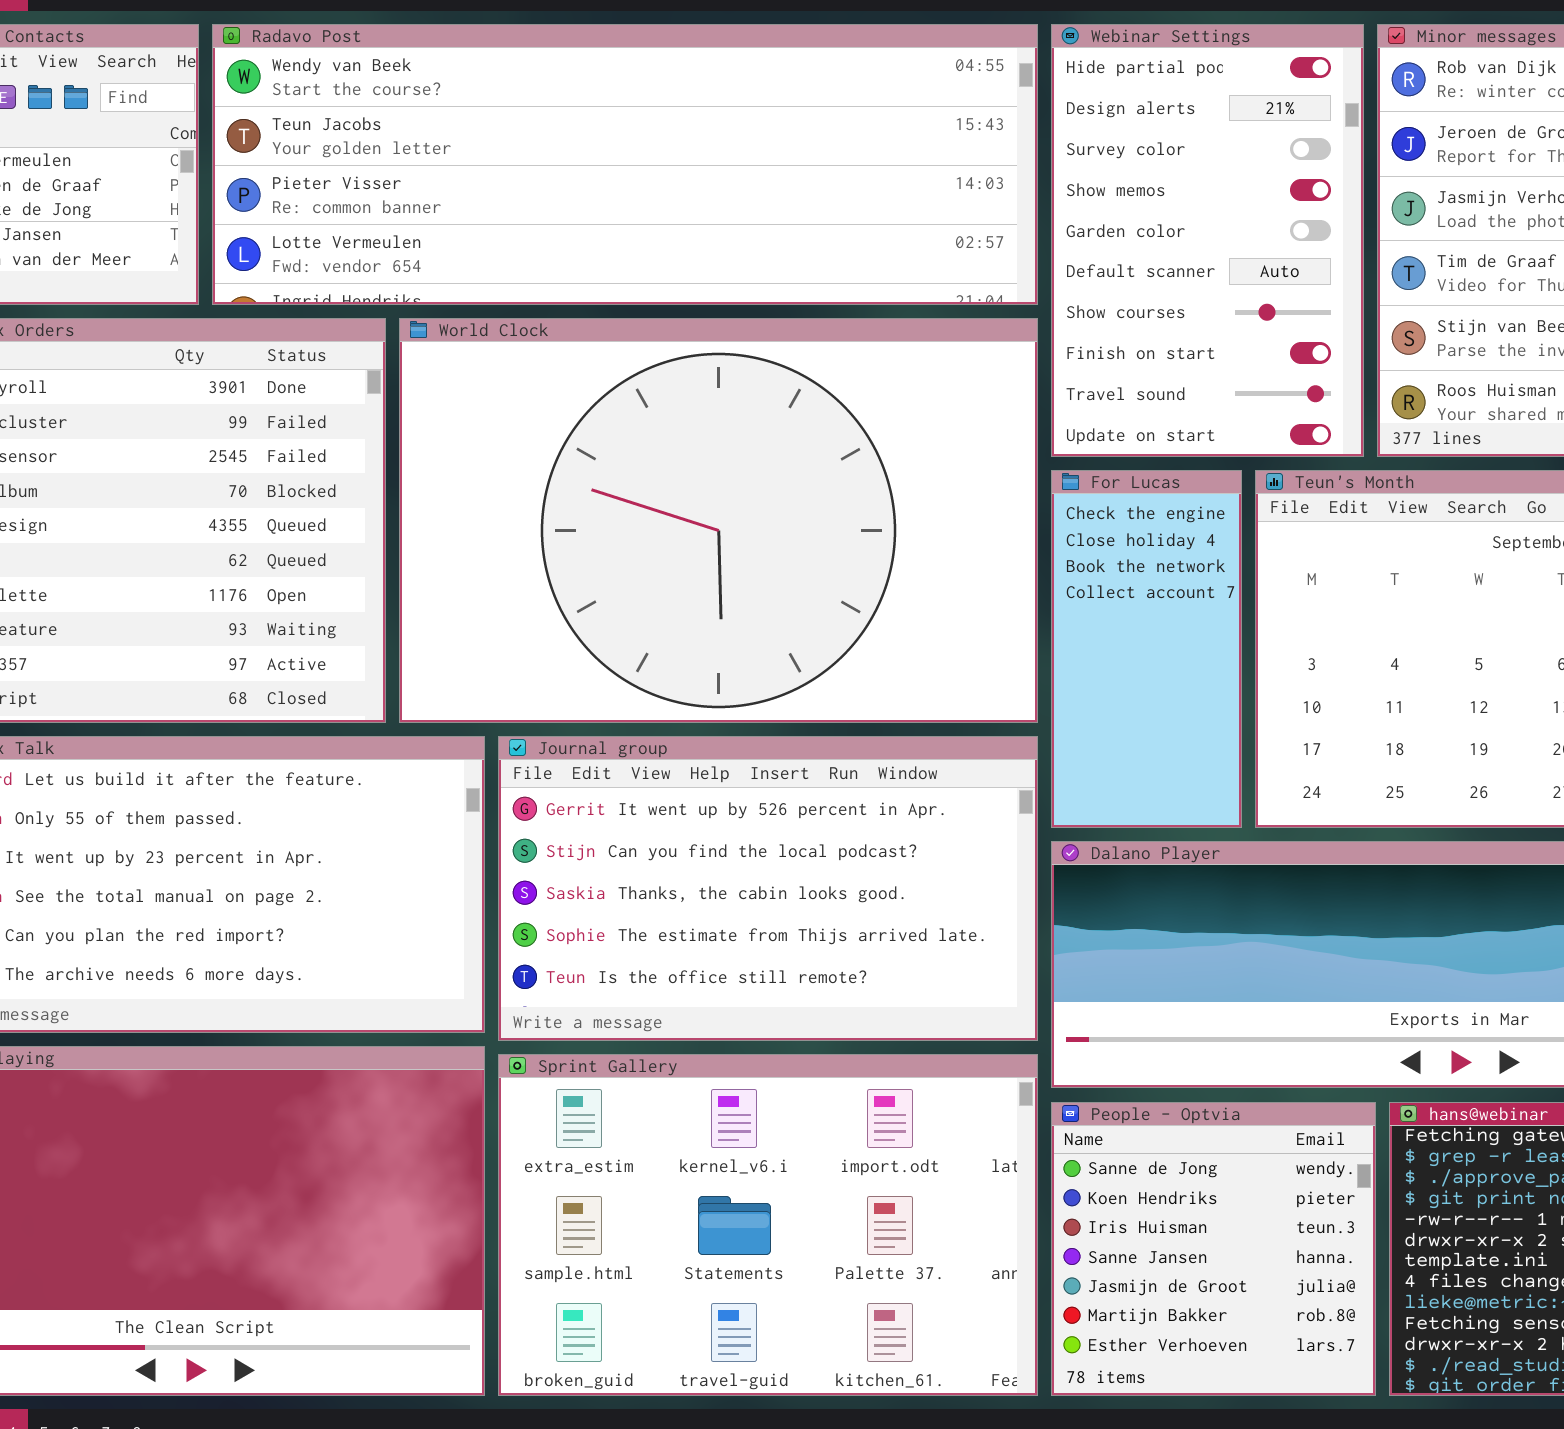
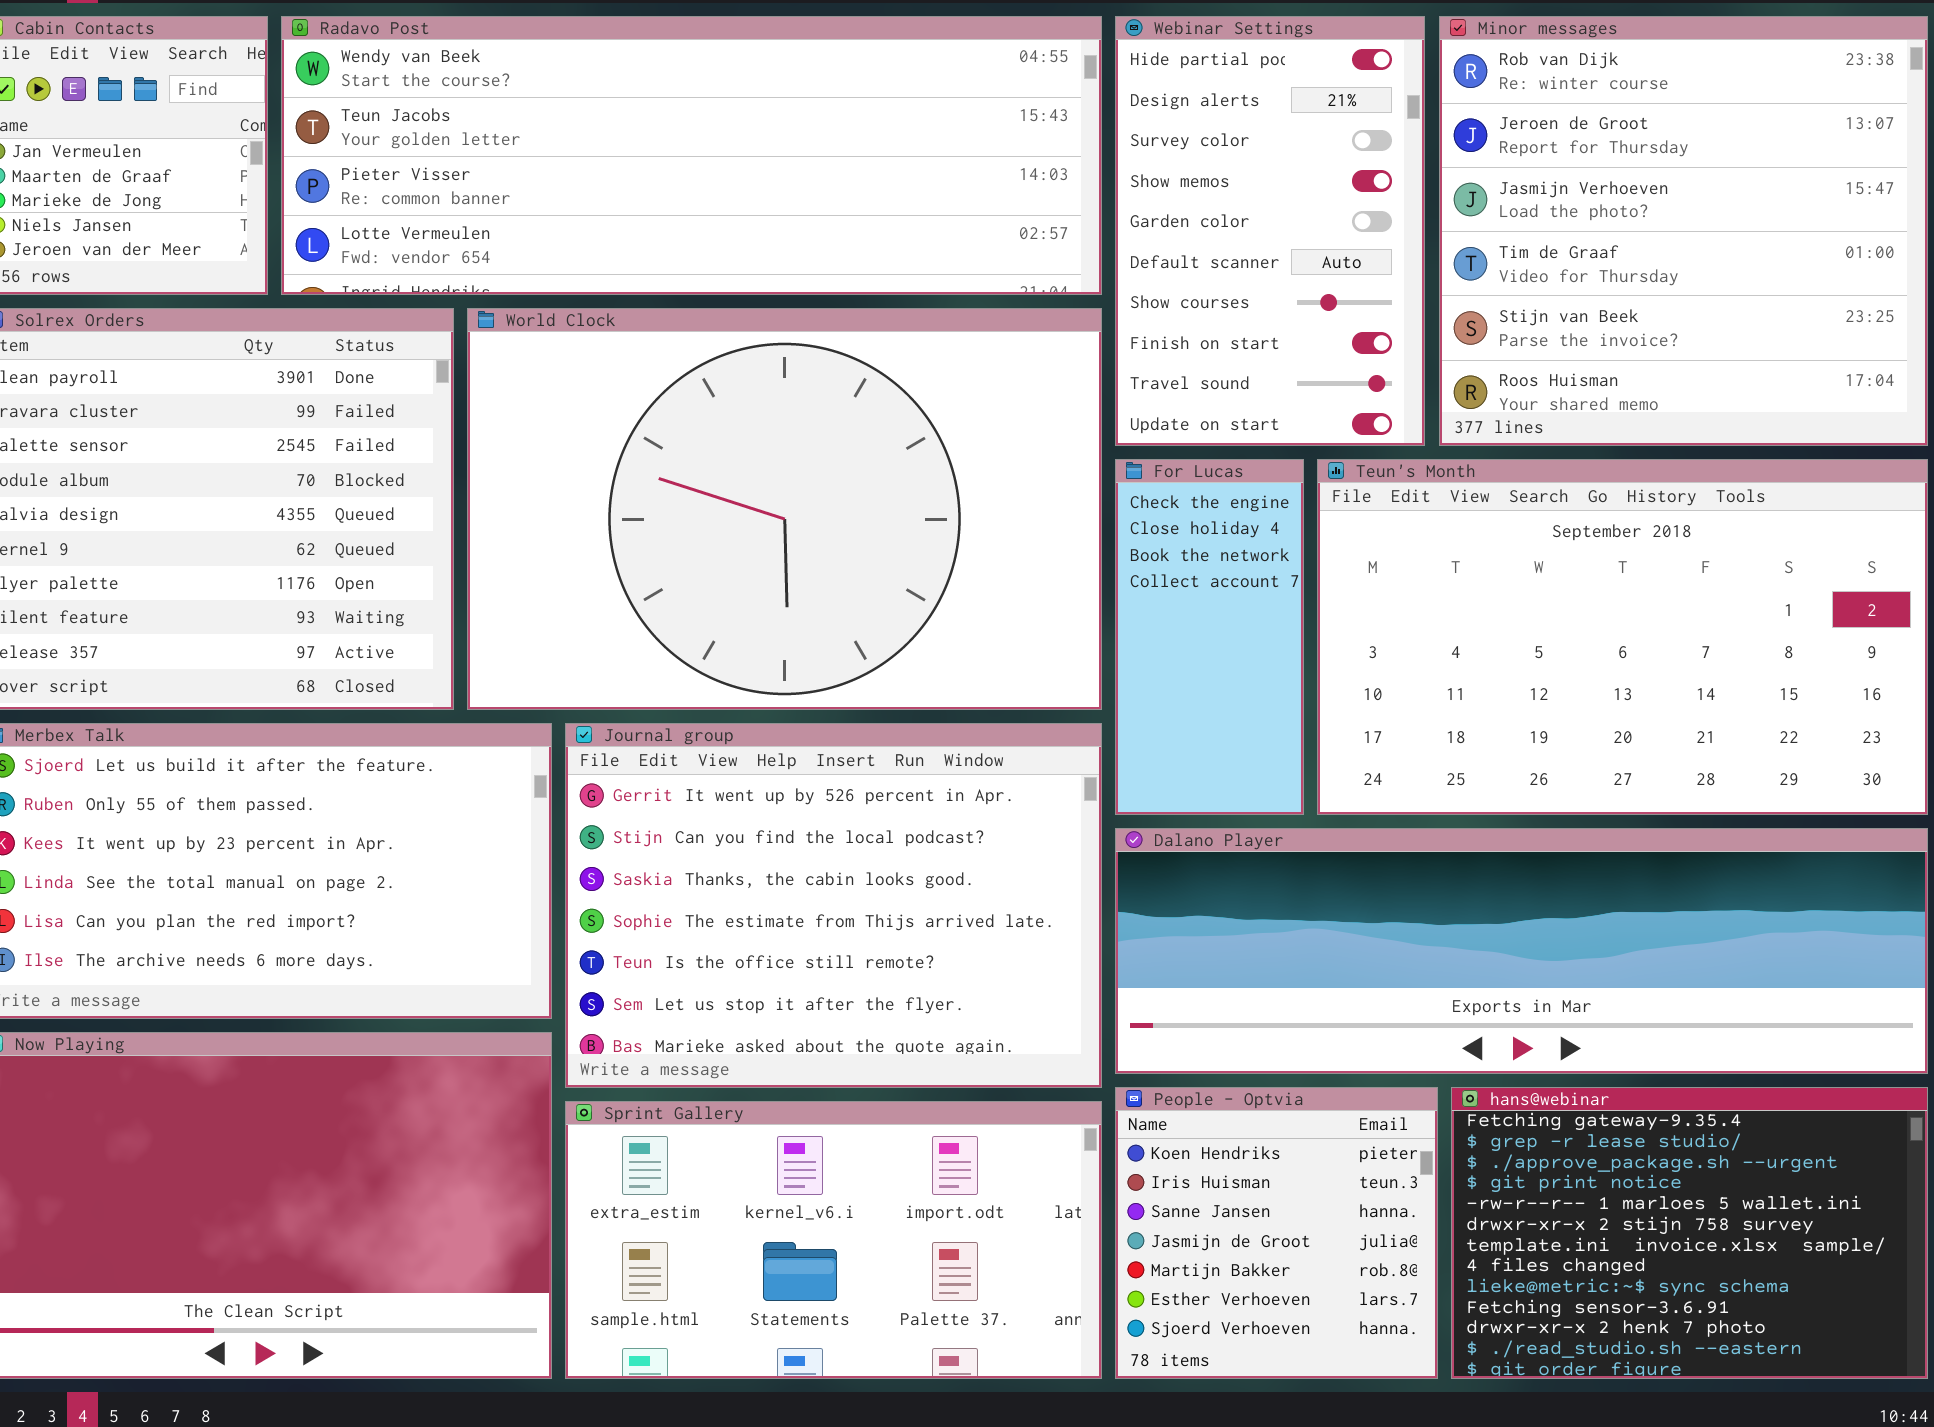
Journal group: [498,736,1038,1041] -> [565,723,1102,1088], resized
Sprint Gallery: [498,1054,1038,1396] -> [565,1101,1102,1379], resized
People - Optvia: [1051,1102,1376,1396] -> [1115,1087,1438,1379], scrolled down 1 row

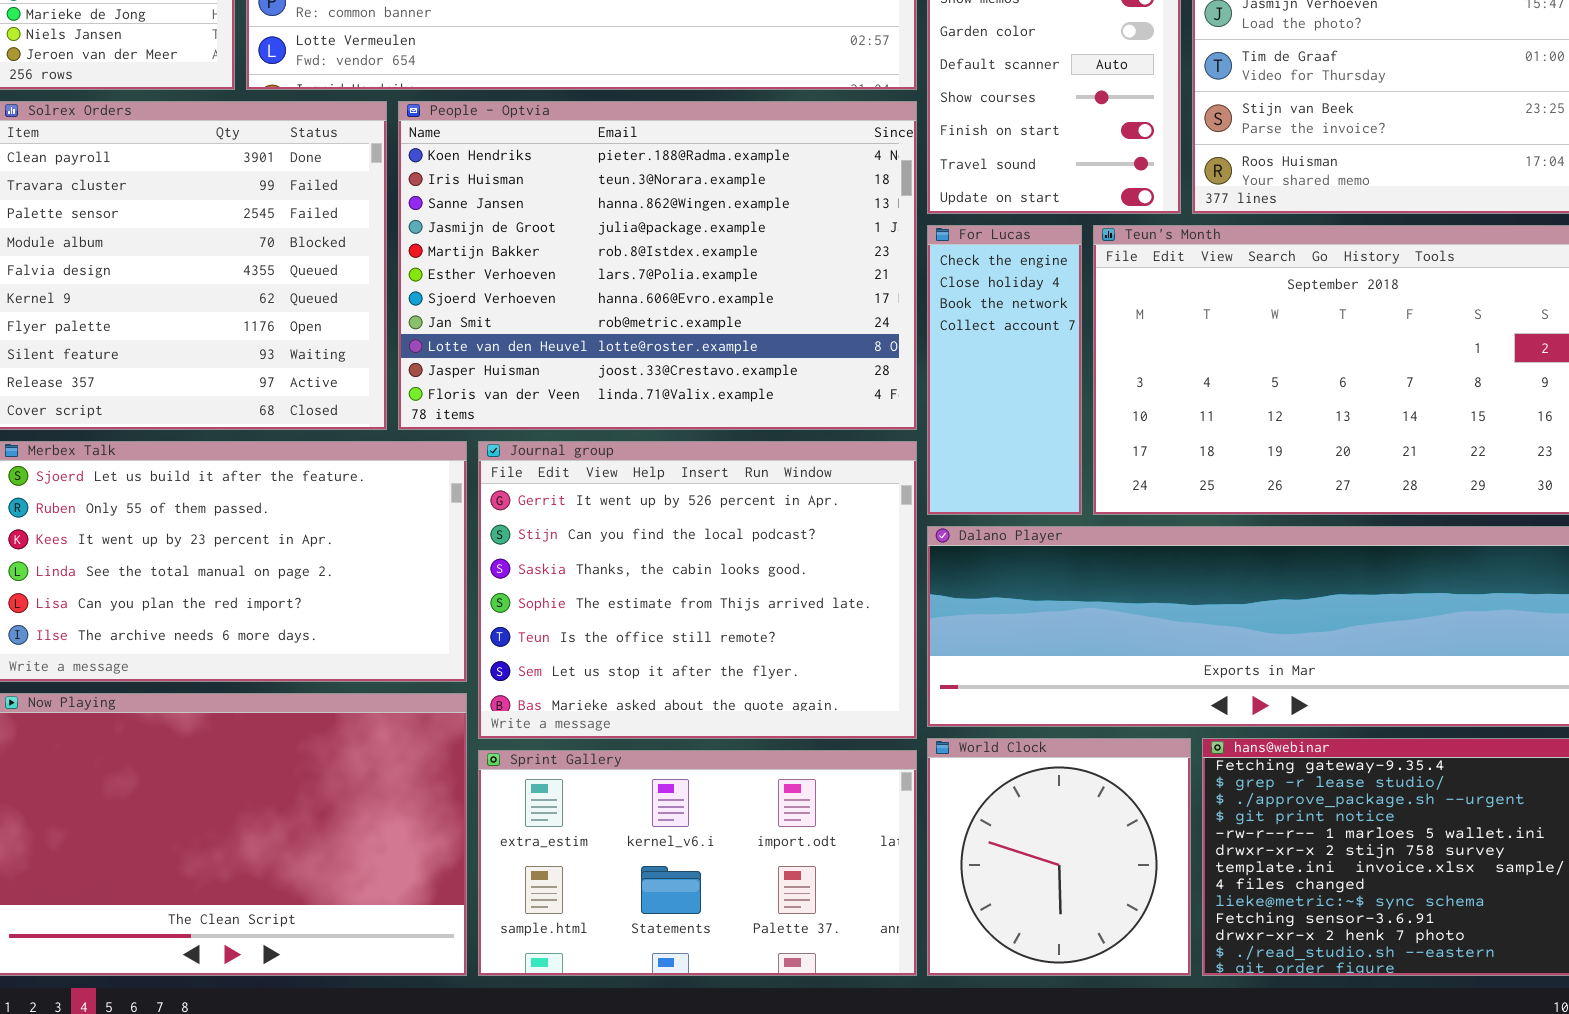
World Clock: [467,308,1102,710] -> [927,738,1191,976], moved, resized
People - Optvia: [1115,1087,1438,1379] -> [398,101,917,430], moved, resized

